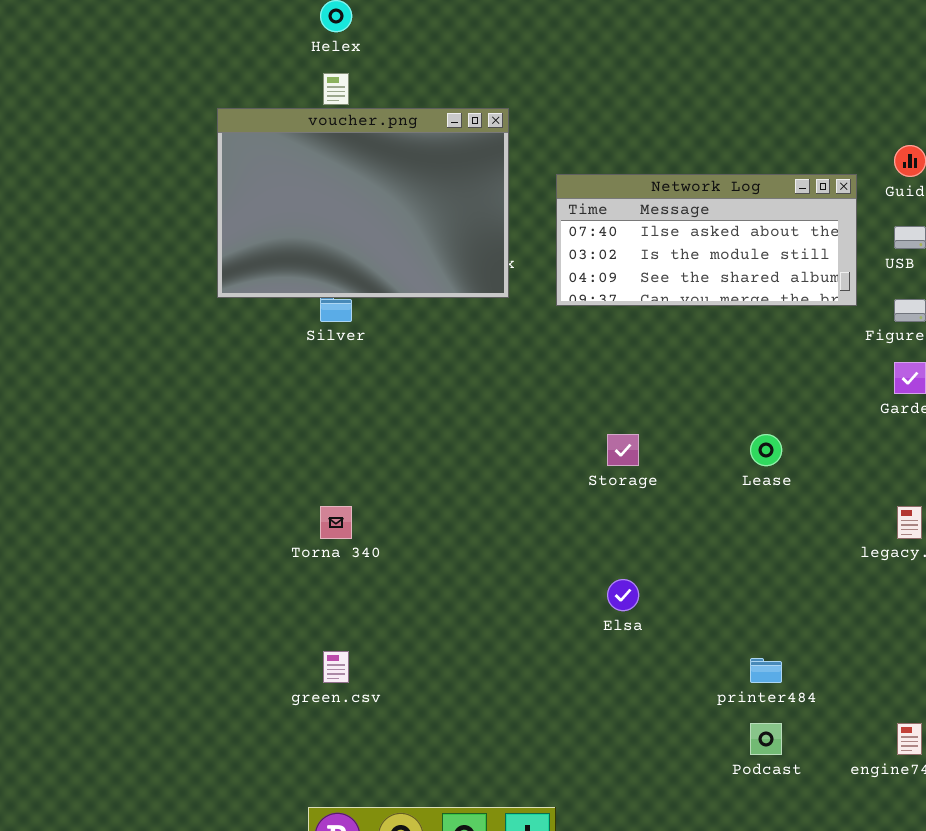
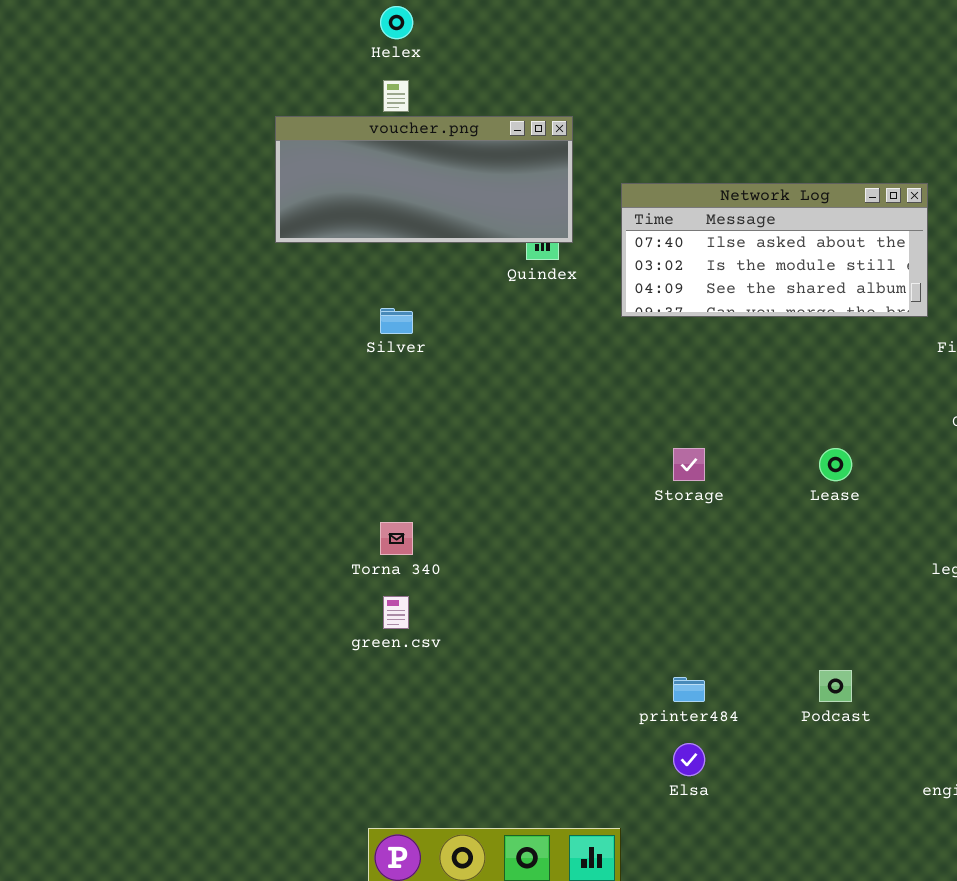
voucher.png: [217,108,509,298] -> [275,116,573,243], resized
Elsa: [607,579,639,611] -> [673,743,705,776], moved
green.csv: [323,651,349,683] -> [383,596,409,629], moved
printer484: [750,658,782,683] -> [673,677,705,702], moved
Podcast: [750,723,782,755] -> [819,670,852,702], moved

